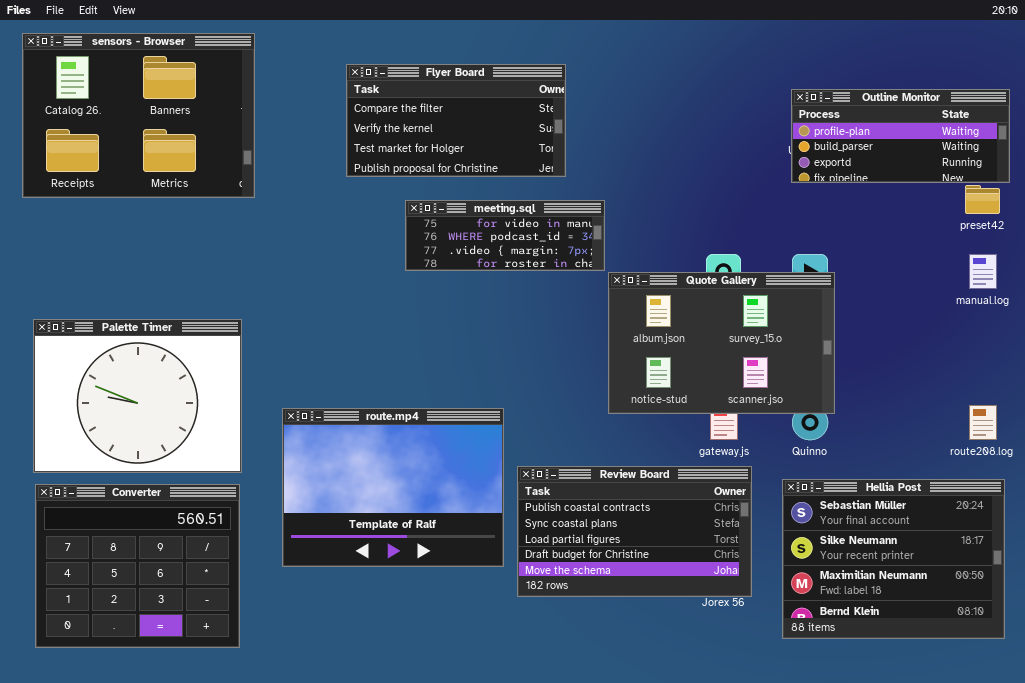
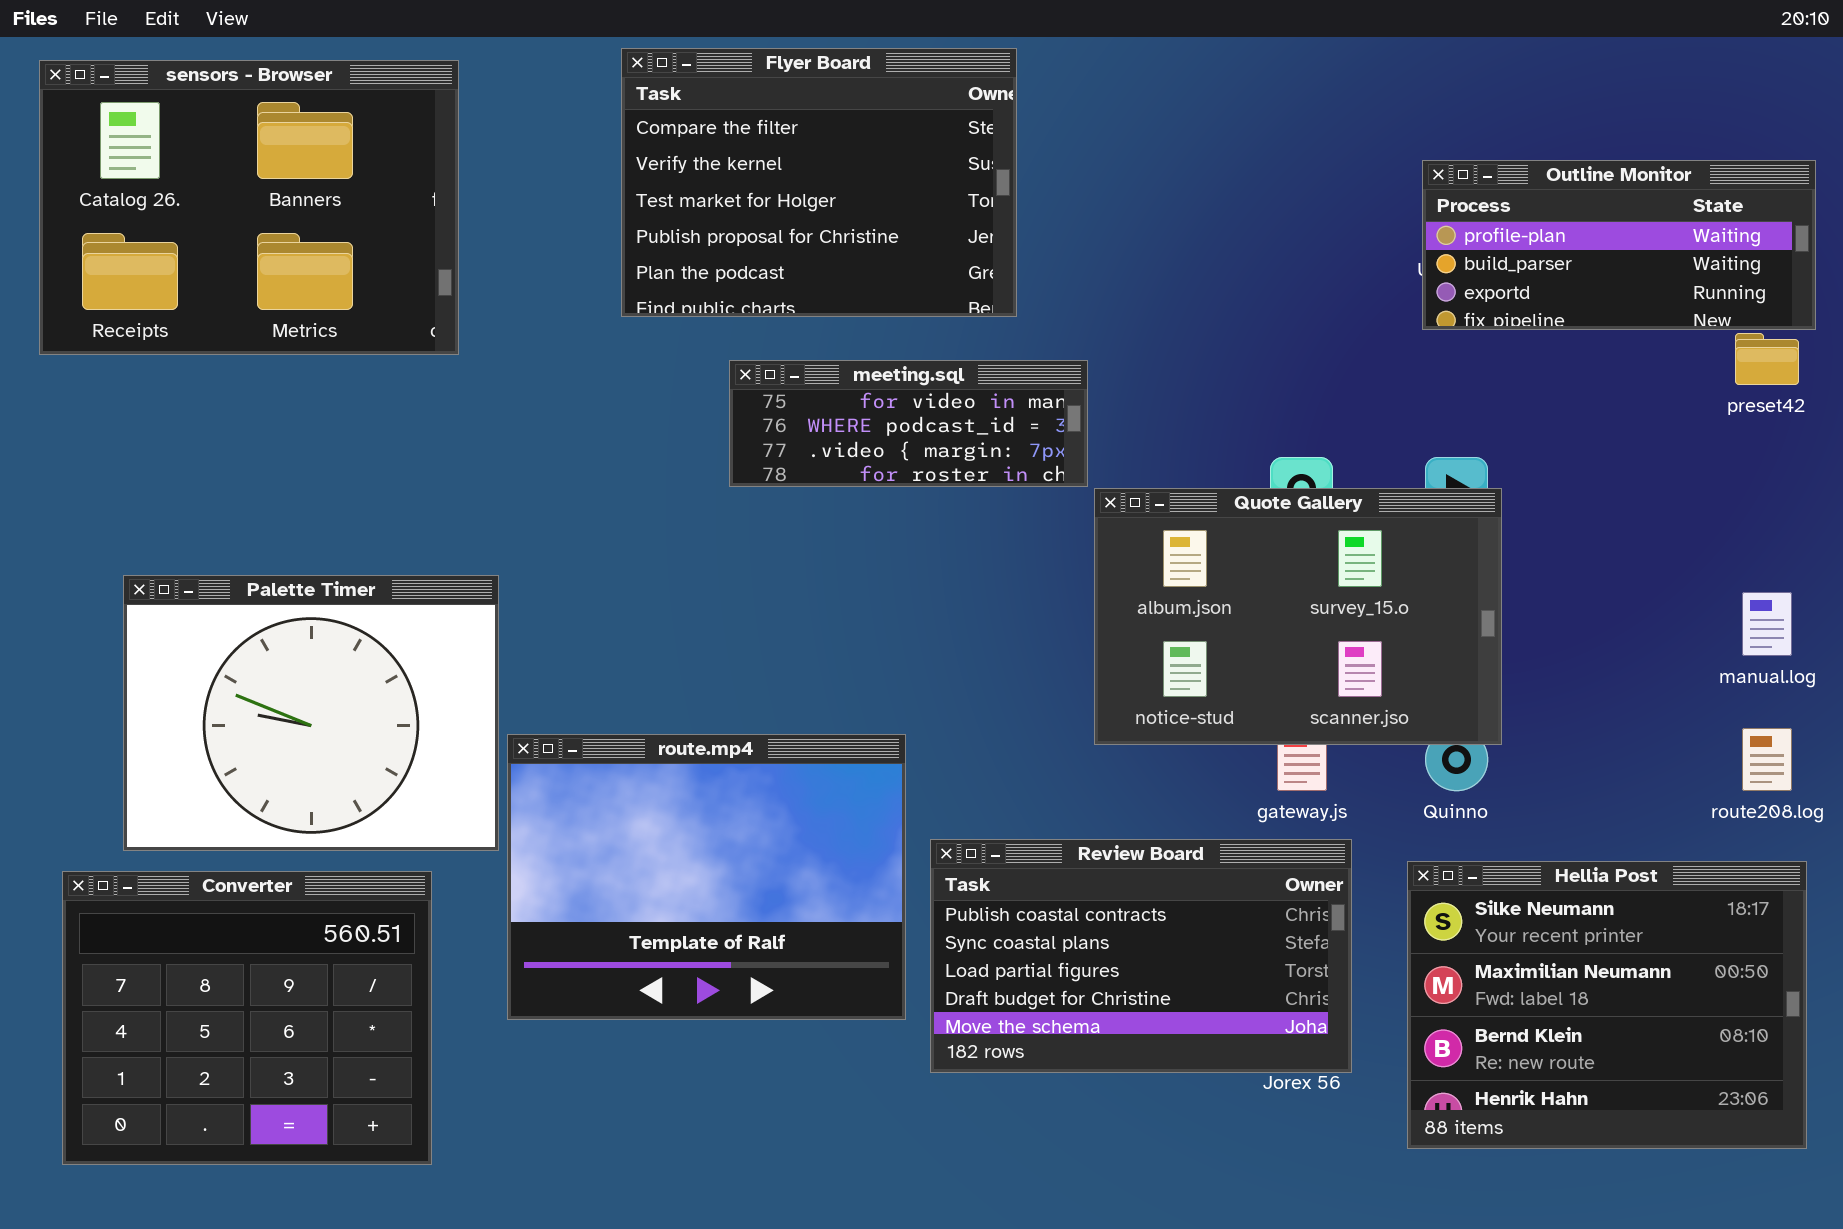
Flyer Board: [346,64,566,177] -> [621,48,1017,317], resized
manual.log: [969,254,997,289] -> [1742,592,1792,656], moved
Palette Timer: [33,319,242,473] -> [123,575,499,851], moved
Hellia Post: [782,479,1005,639] -> [1407,861,1807,1149], scrolled down 1 row

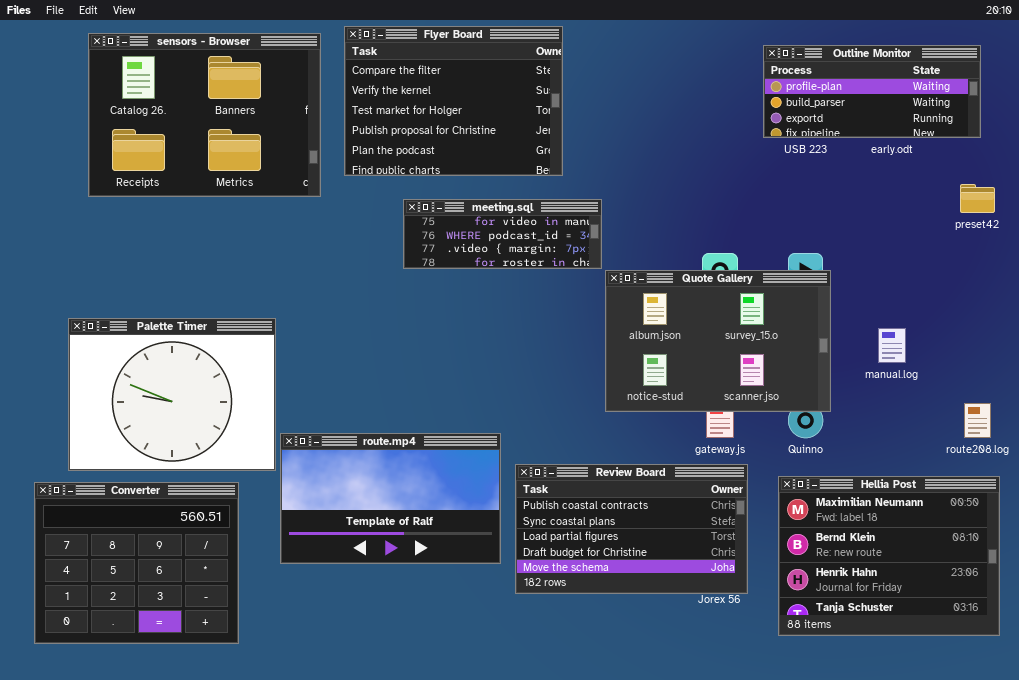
sensors - Browser: [39,60,459,355] -> [88,33,321,197], moved
Outline Monitor: [1422,160,1816,330] -> [763,45,981,138], moved
manual.log: [1742,592,1792,656] -> [878,328,906,363], moved
route.mp4: [507,734,906,1020] -> [280,433,501,564], resized
Hellia Post: [1407,861,1807,1149] -> [778,476,1000,636], scrolled down 1 row

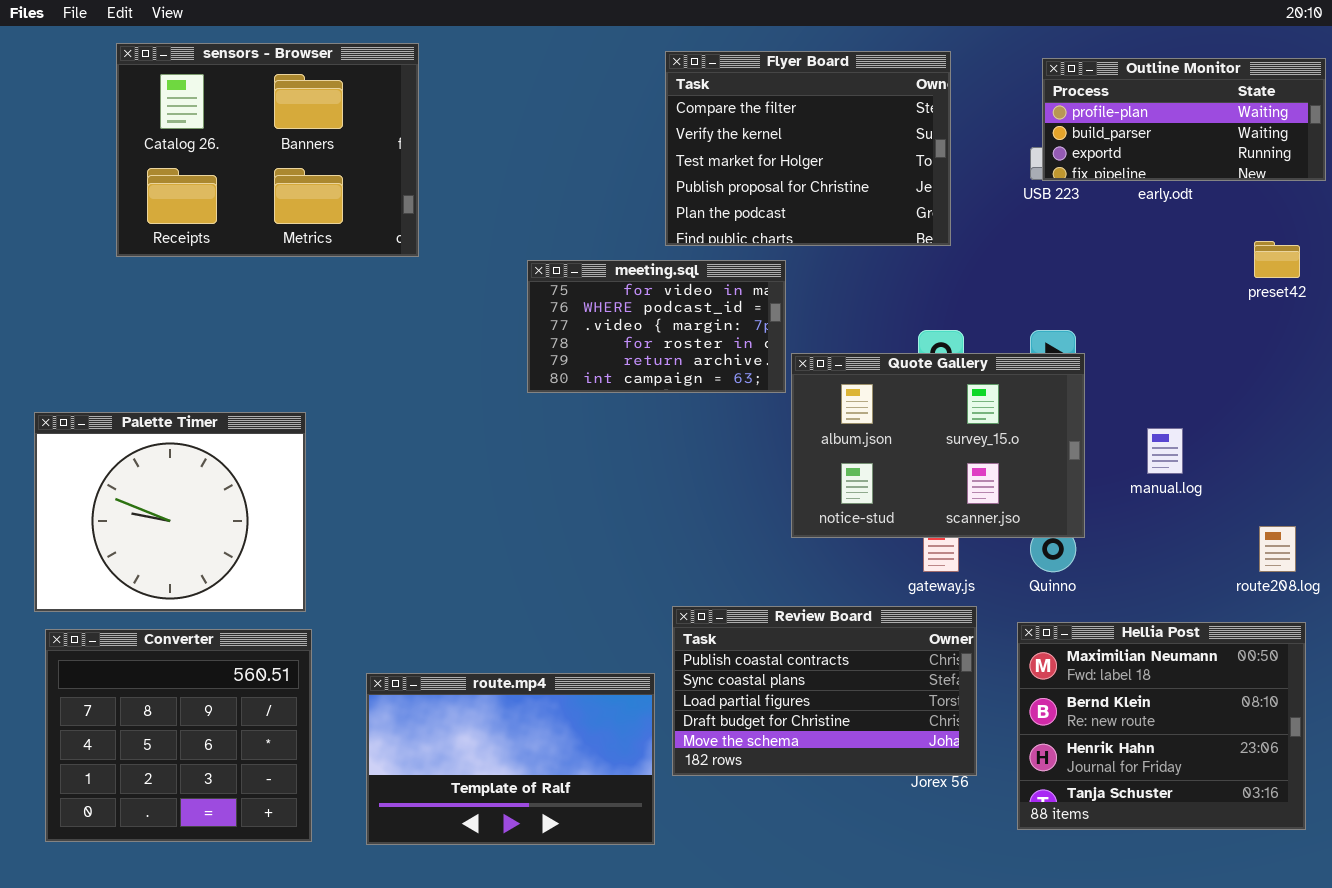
Flyer Board: [344,26,563,176] -> [665,51,951,246], moved
Outline Monitor: [763,45,981,138] -> [1042,58,1326,181], moved
meeting.sql: [403,199,602,269] -> [527,260,786,393], resized
Palette Timer: [68,318,276,471] -> [34,412,306,612], moved
route.mp4: [280,433,501,564] -> [366,673,655,845], moved

